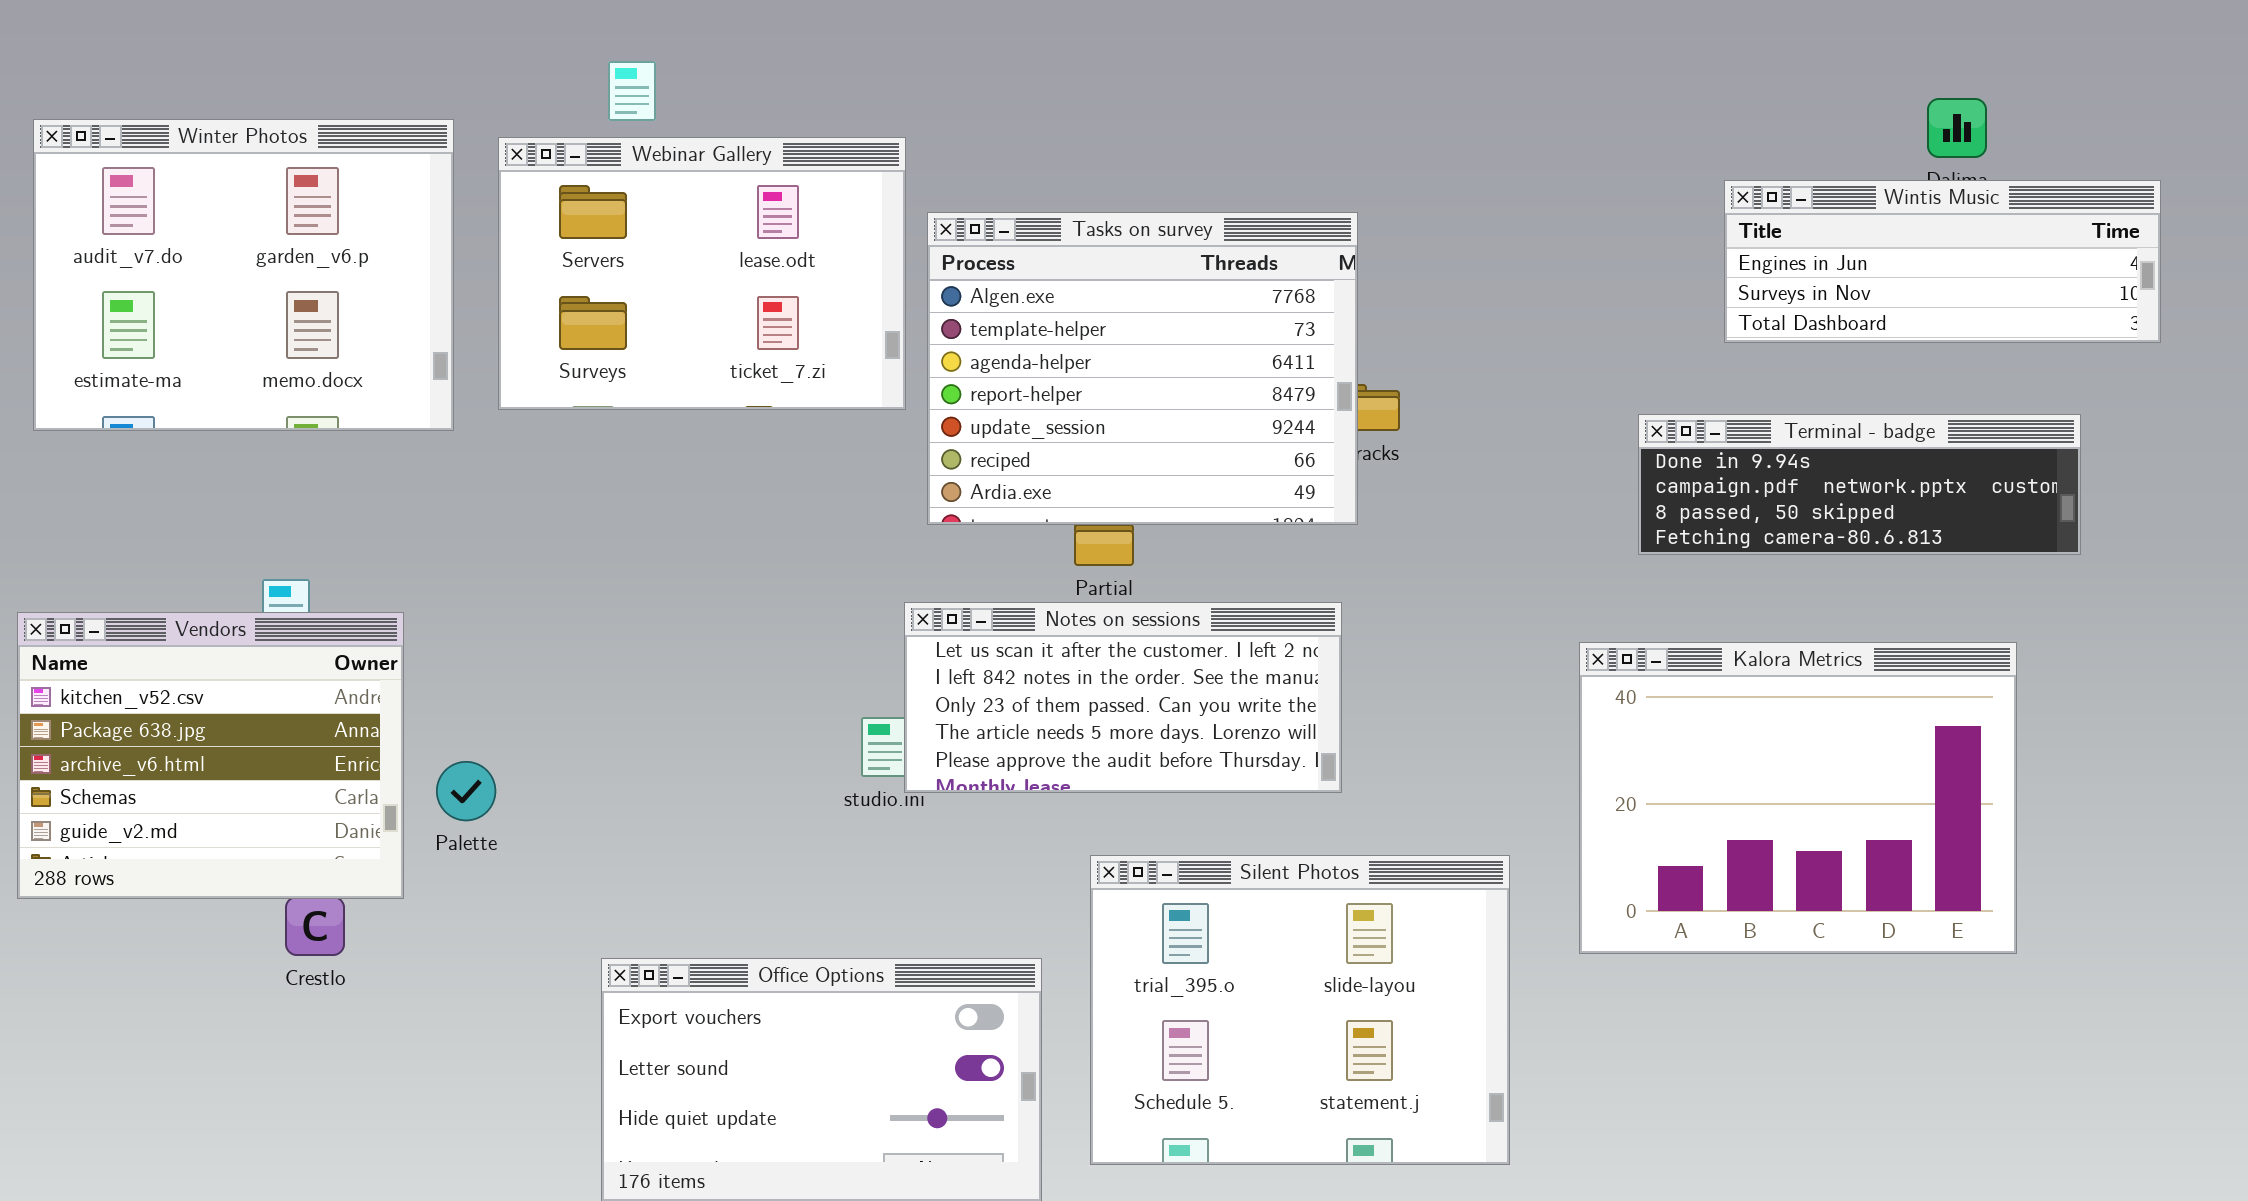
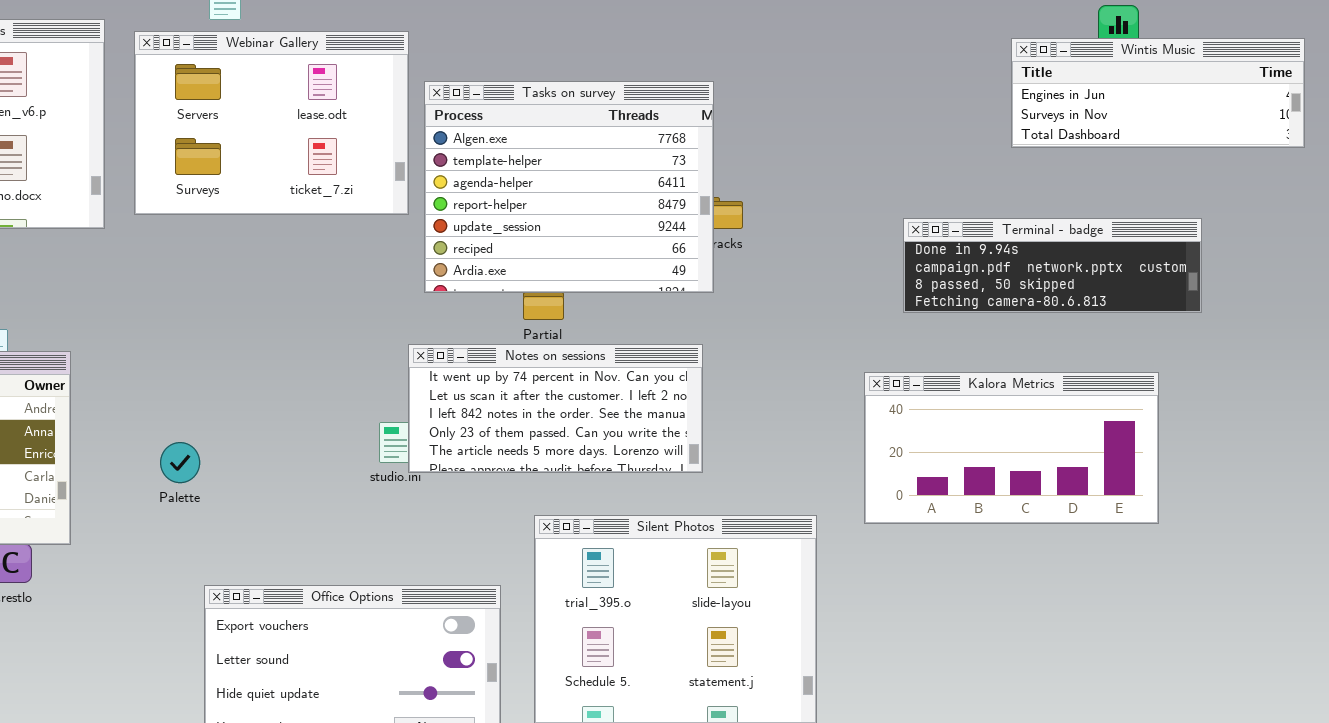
Wintis Music: [1724,180,2161,343] -> [1011,38,1305,148], moved
Notes on sessions: [904,602,1342,793] -> [408,344,703,473], scrolled up 1 row
Kalora Metrics: [1579,642,2017,954] -> [864,372,1159,524], resized
Palette: [436,761,496,821] -> [160,442,200,483], moved

